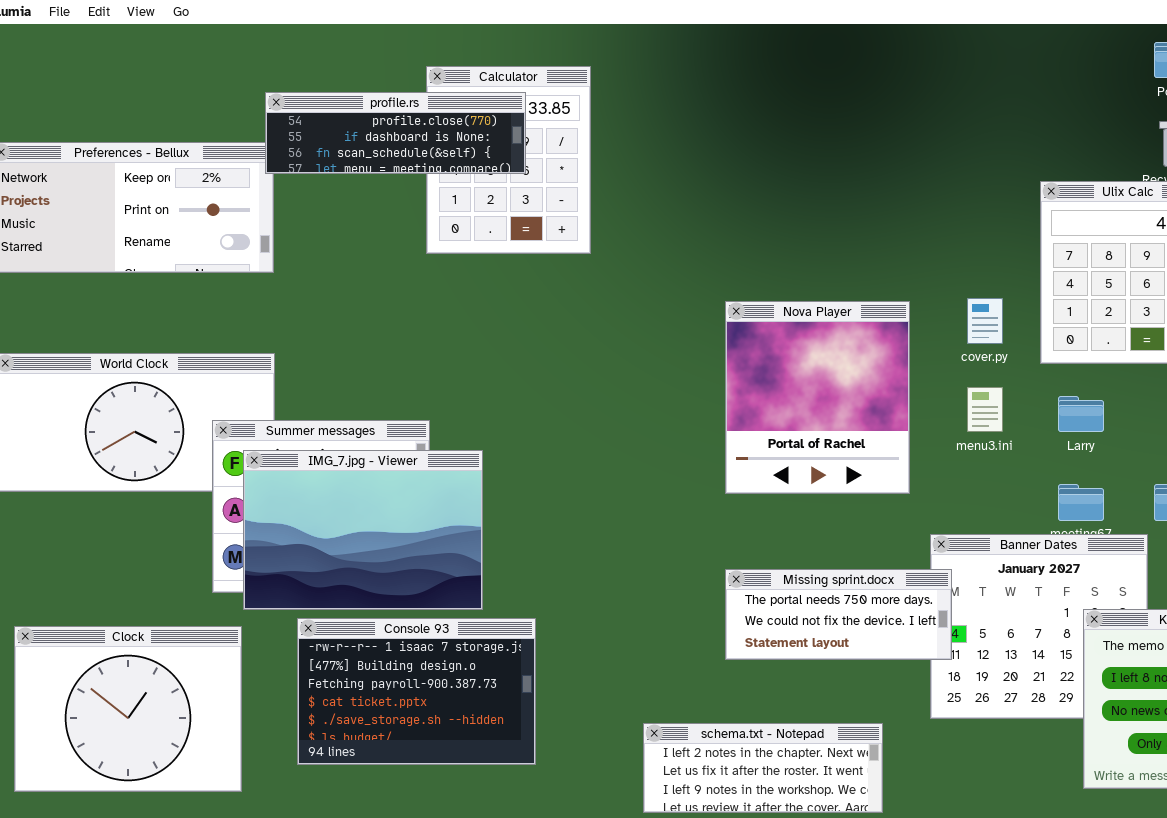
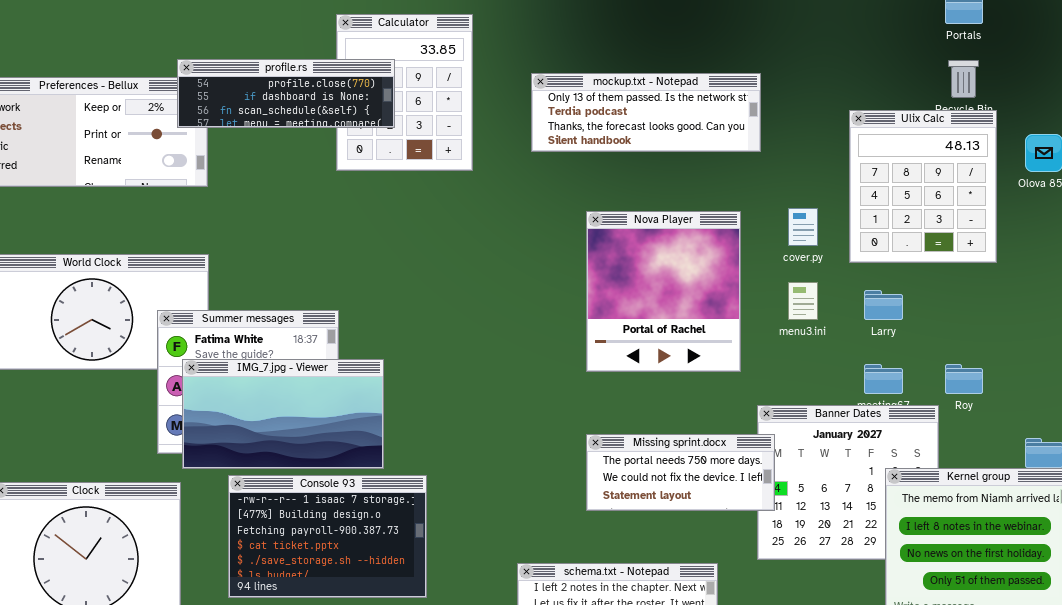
profile.rs: [265,92,526,174] -> [177,59,395,128], moved
mockup.txt - Notepad: none -> [531,73,761,152], opened
IMG_7.jpg - Viewer: [243,450,483,610] -> [182,359,384,469], resized

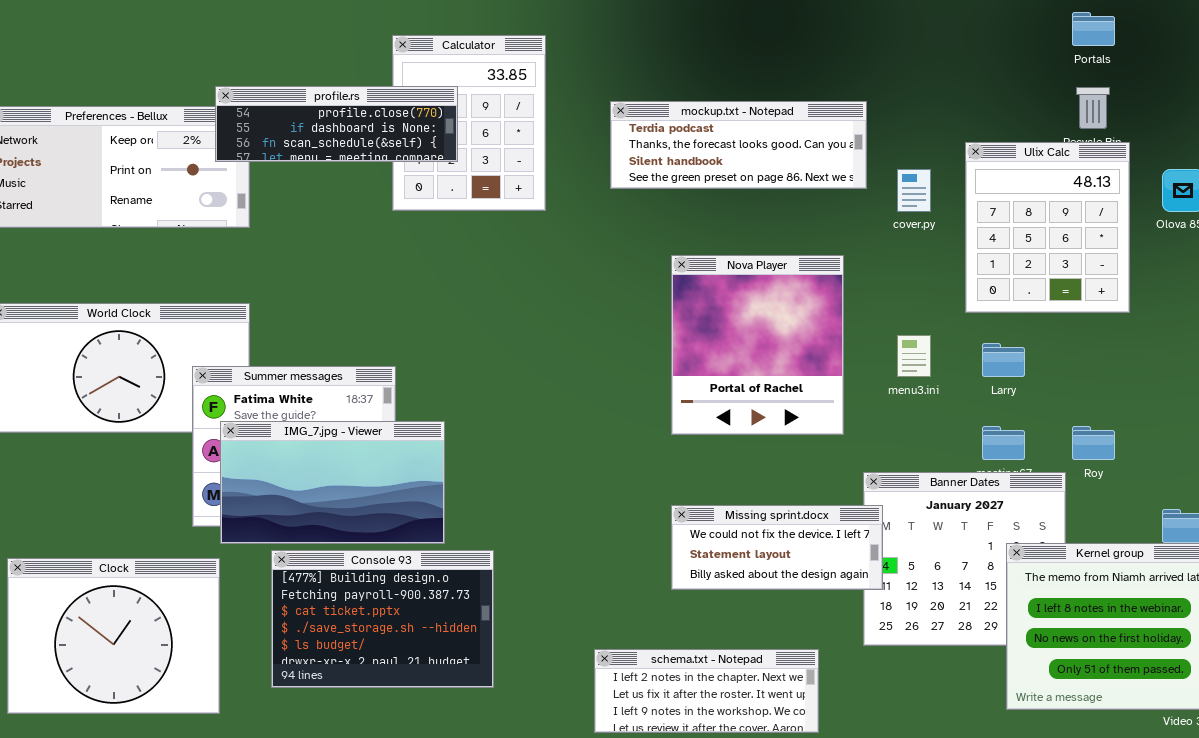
mockup.txt - Notepad: [531,73,761,152] -> [610,101,867,189], scrolled down 1 row
cover.py: [788,208,818,246] -> [897,169,931,212], moved
Missing sprint.docx: [586,434,775,511] -> [671,505,883,590], scrolled down 1 row
Console 93: [228,475,427,598] -> [271,550,494,688], scrolled down 1 row

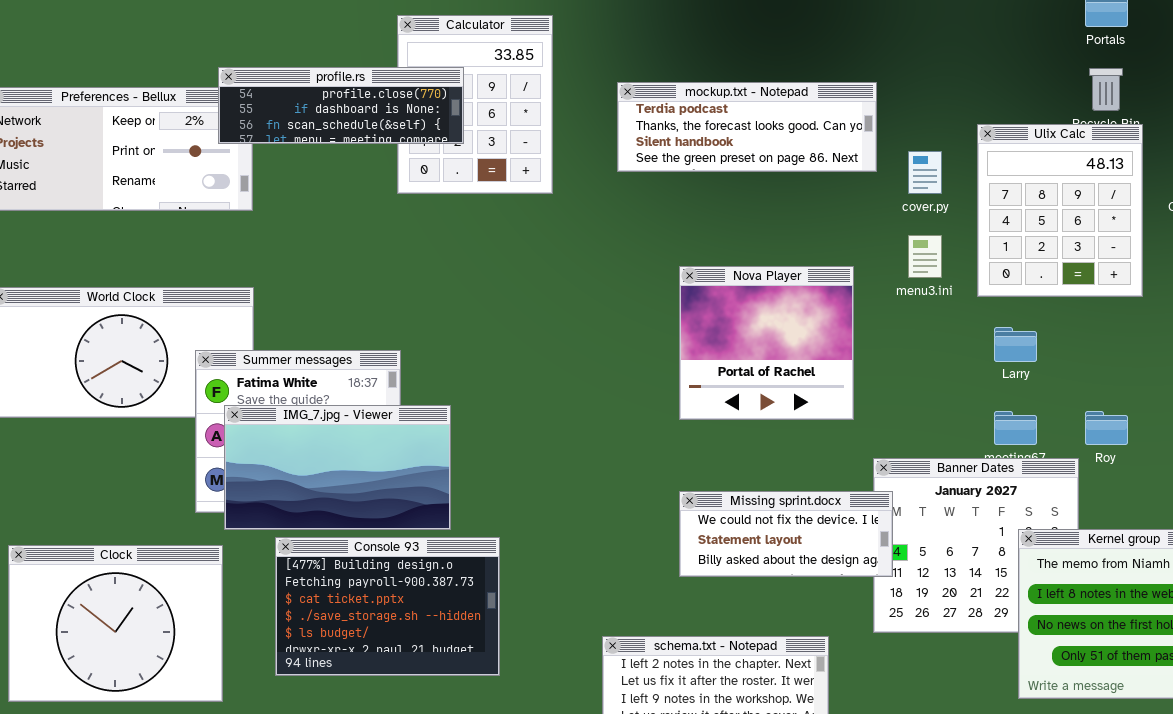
Nova Player: [671,255,844,435] -> [679,266,854,420], resized
menu3.ini: [897,335,931,377] -> [908,235,942,278], moved

